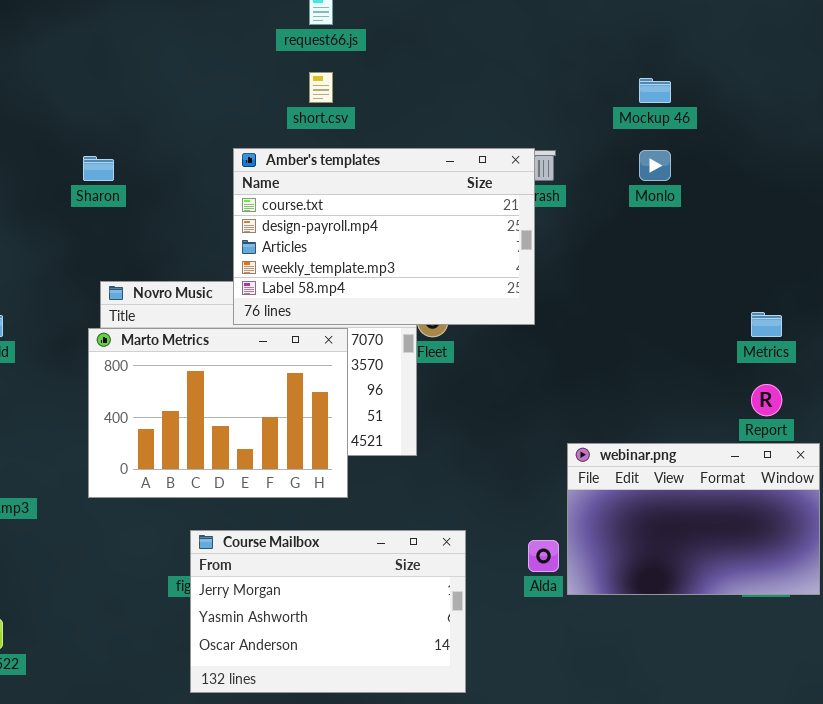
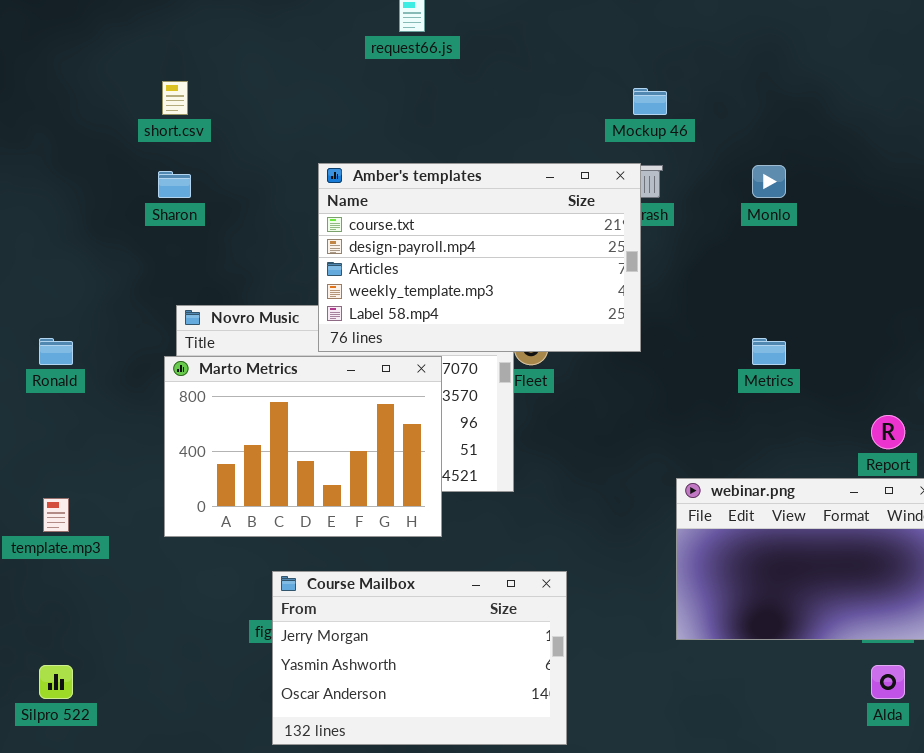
short.csv: [309,72,333,103] -> [162,81,188,115], moved
Mockup 46: [639,78,671,103] -> [633,88,667,115], moved
Metrics: [751,312,782,337] -> [752,338,786,365], moved
Alda: [528,540,559,572] -> [871,665,905,699], moved

